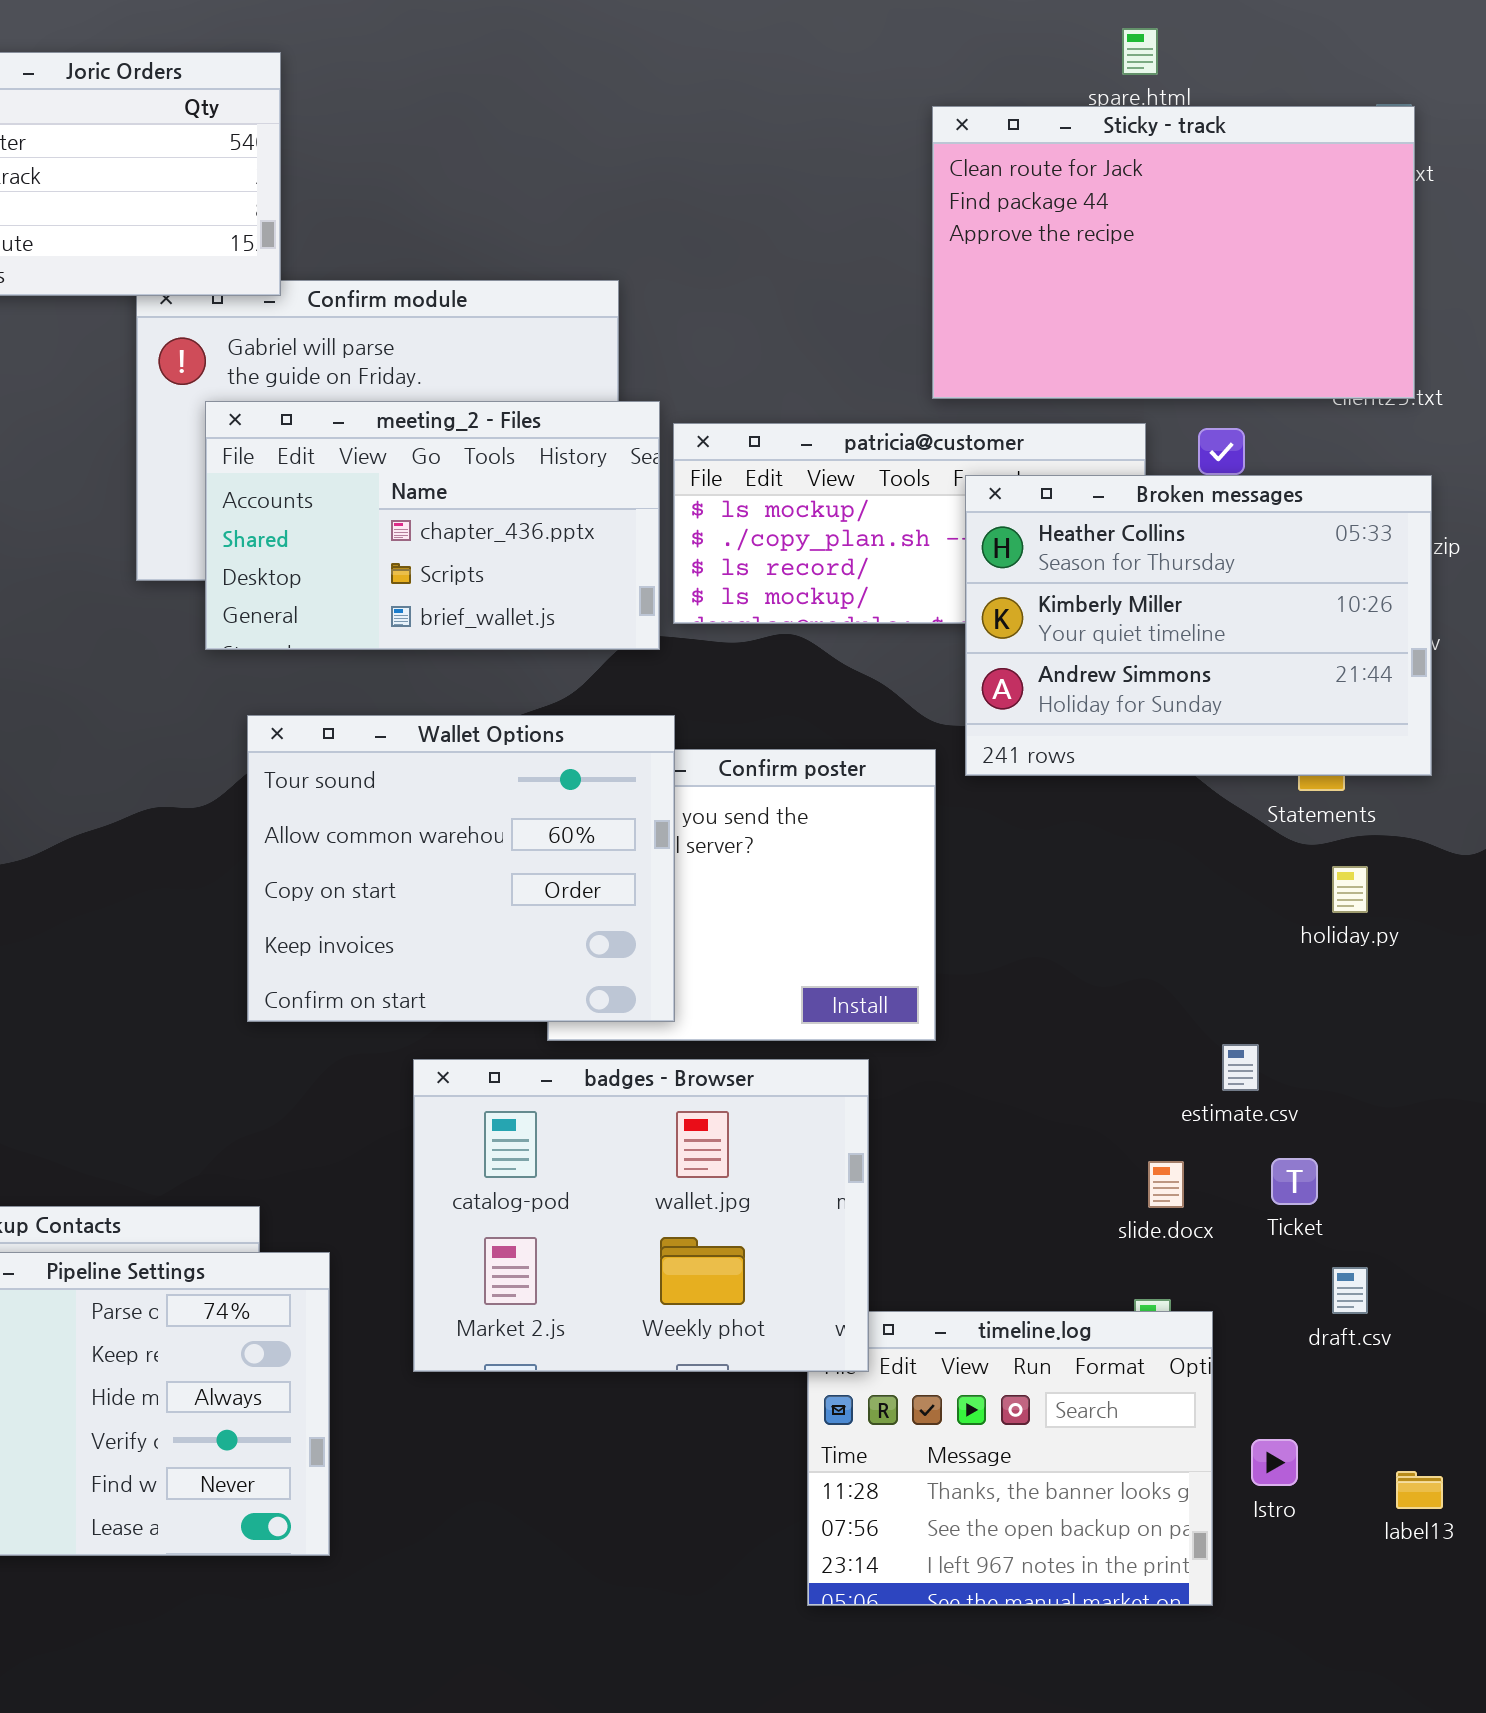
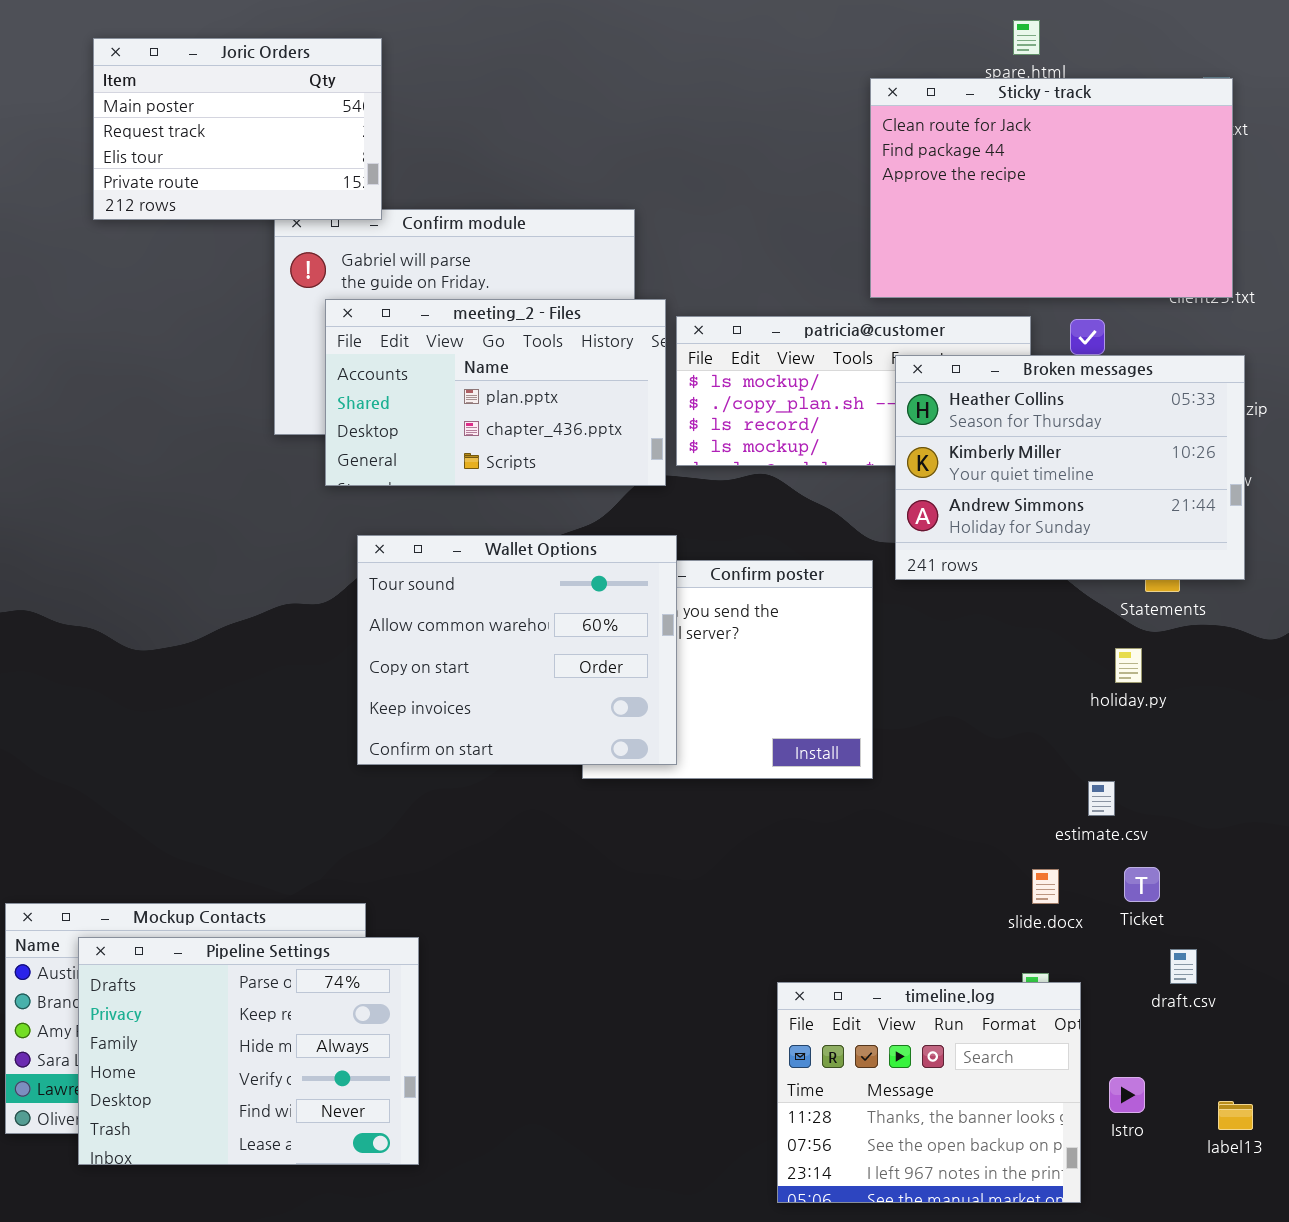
meeting_2 - Files: [205,401,660,650] -> [325,299,666,486], scrolled up 1 row
holiday.py: [1332,866,1368,913] -> [1115,648,1142,683], moved
badges - Browser: [413,1059,869,1372] -> none, closed

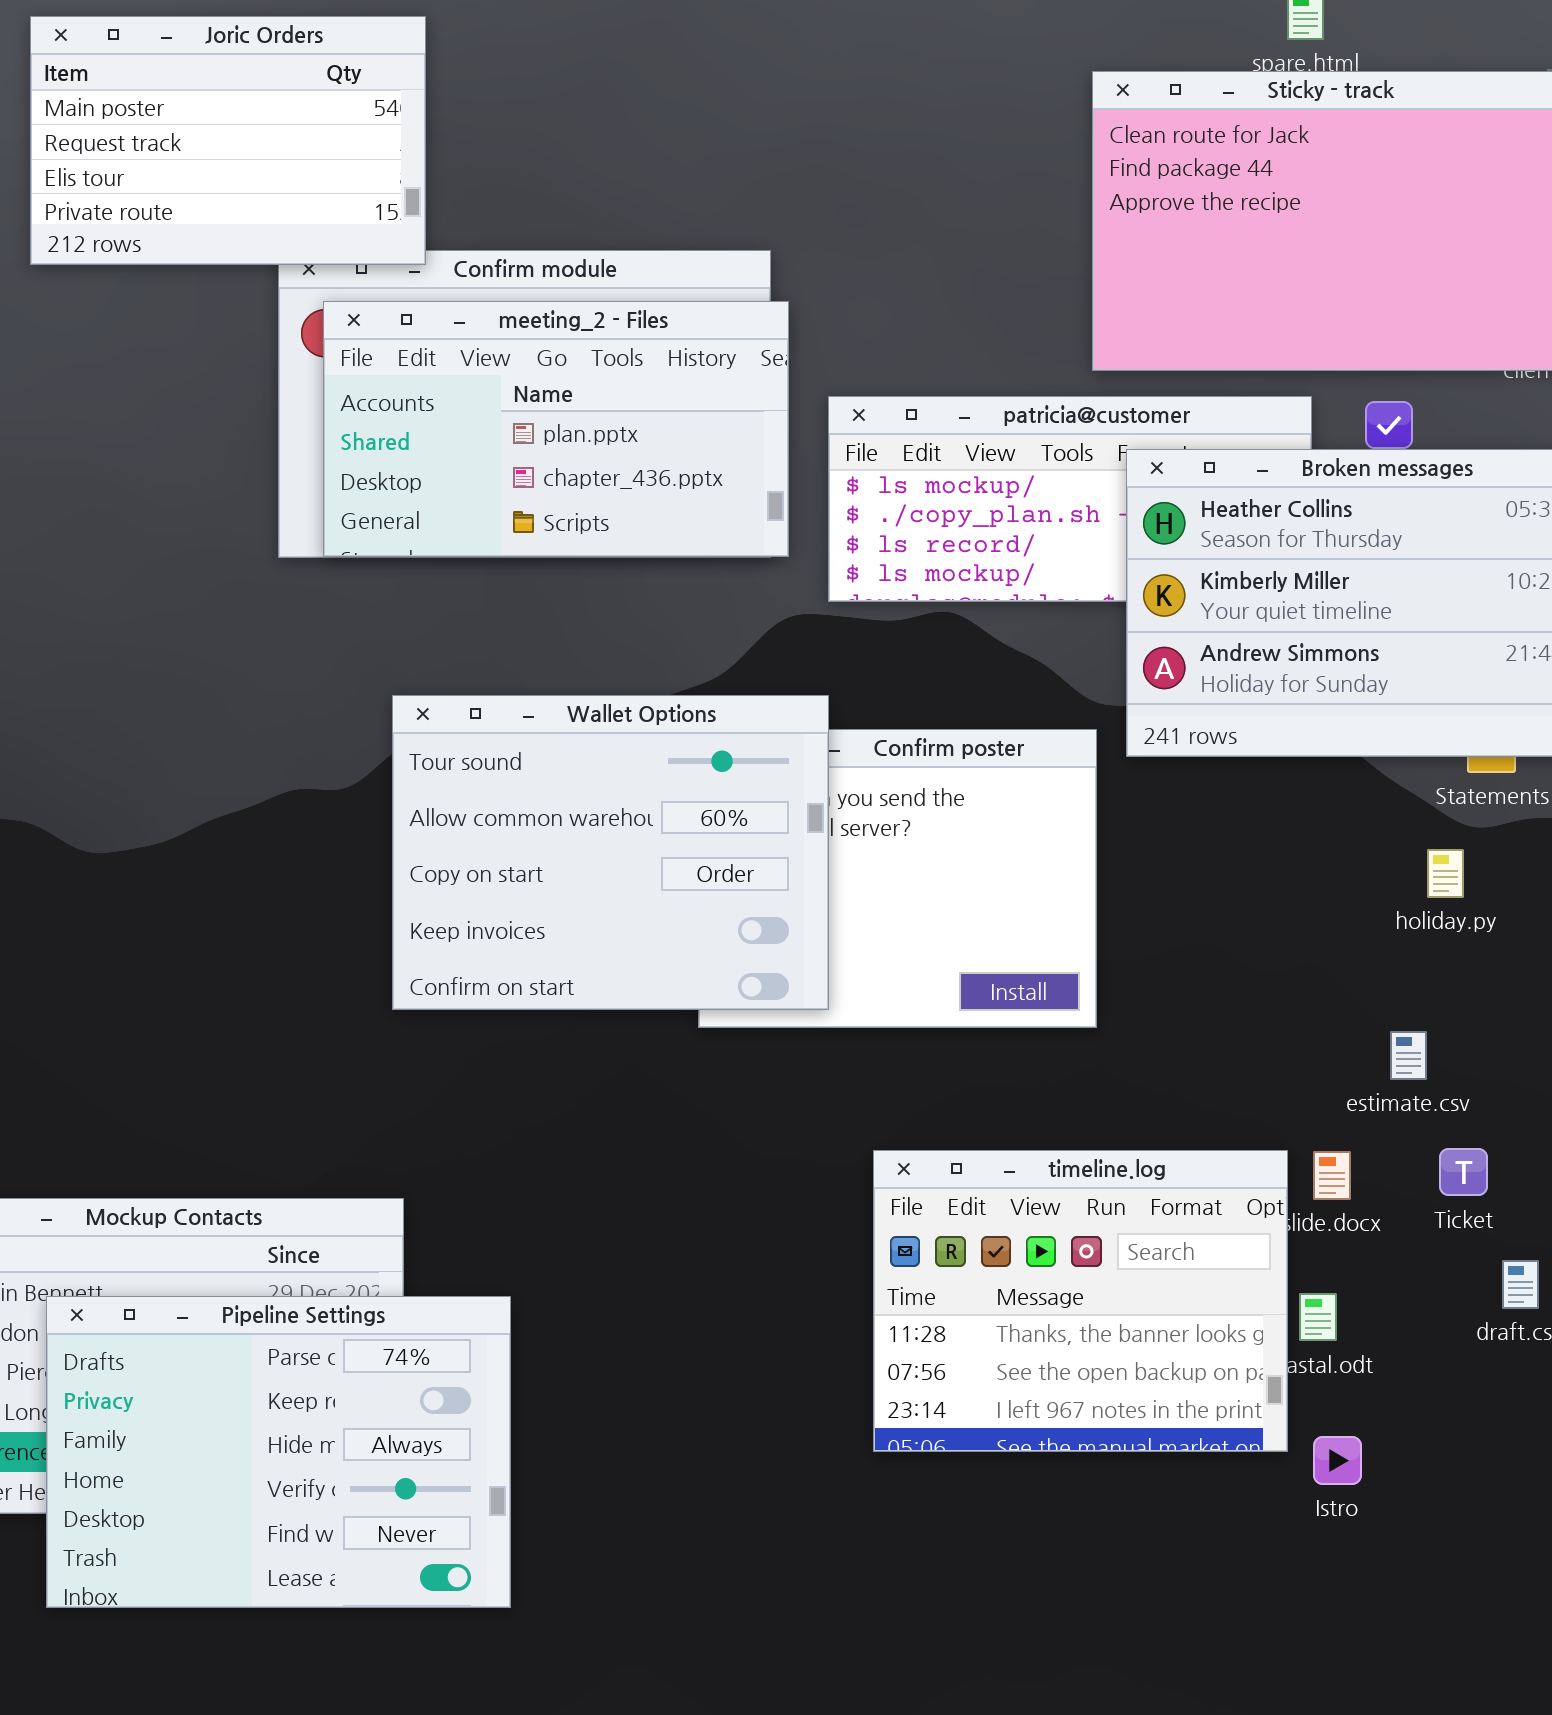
meeting_2 - Files: [325,299,666,486] -> [323,301,789,557], moved
Pipeline Settings: [78,937,419,1165] -> [46,1296,511,1608], moved
timeline.log: [777,982,1081,1203] -> [873,1150,1288,1452], moved
Istro: [1109,1077,1145,1113] -> [1313,1436,1362,1485], moved

